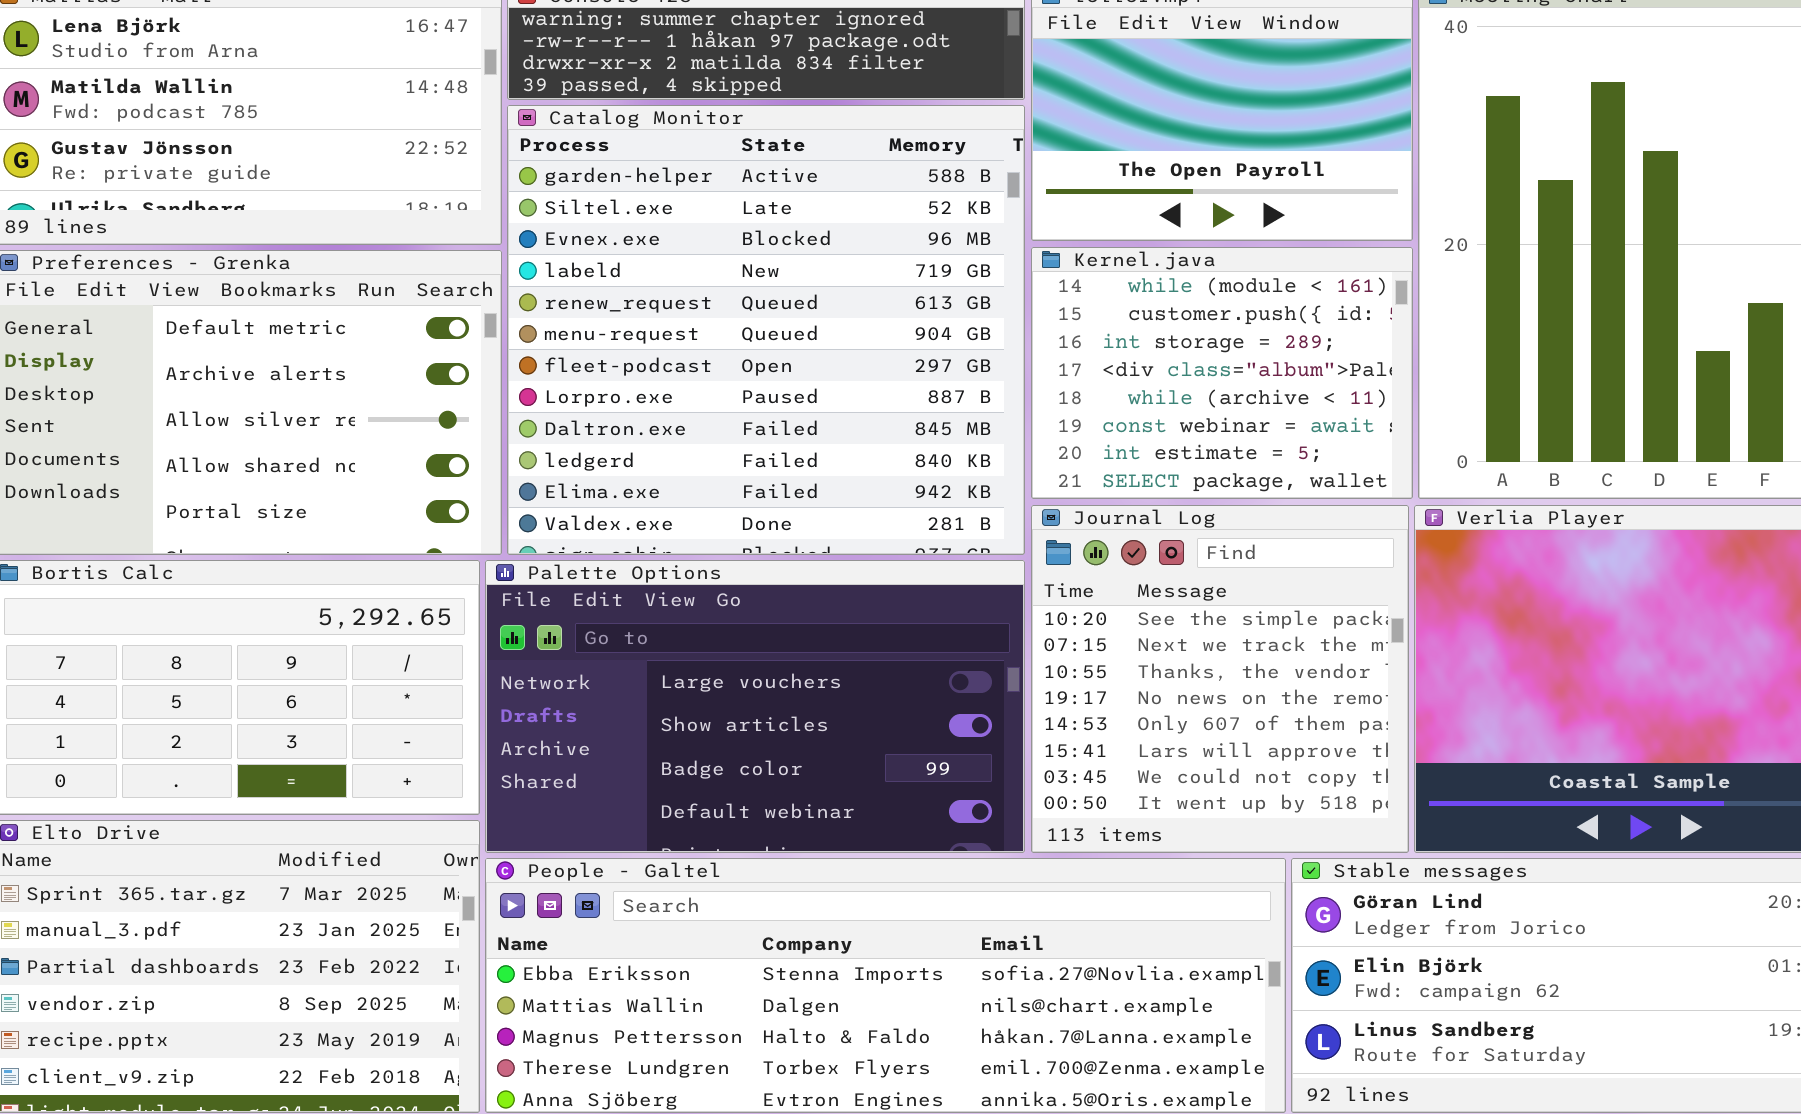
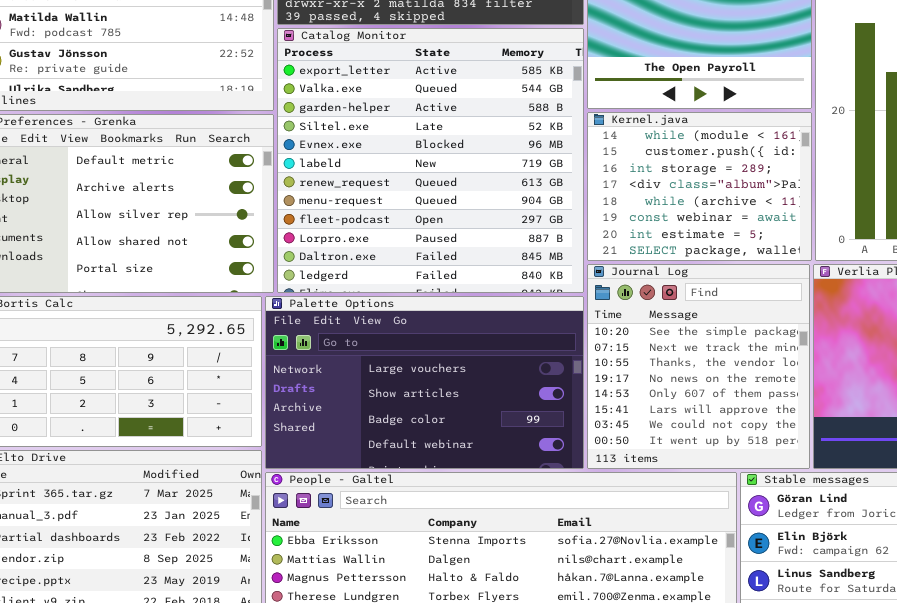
Catalog Monitor: [507,105,1025,555] -> [277,28,584,293], scrolled up 2 rows

